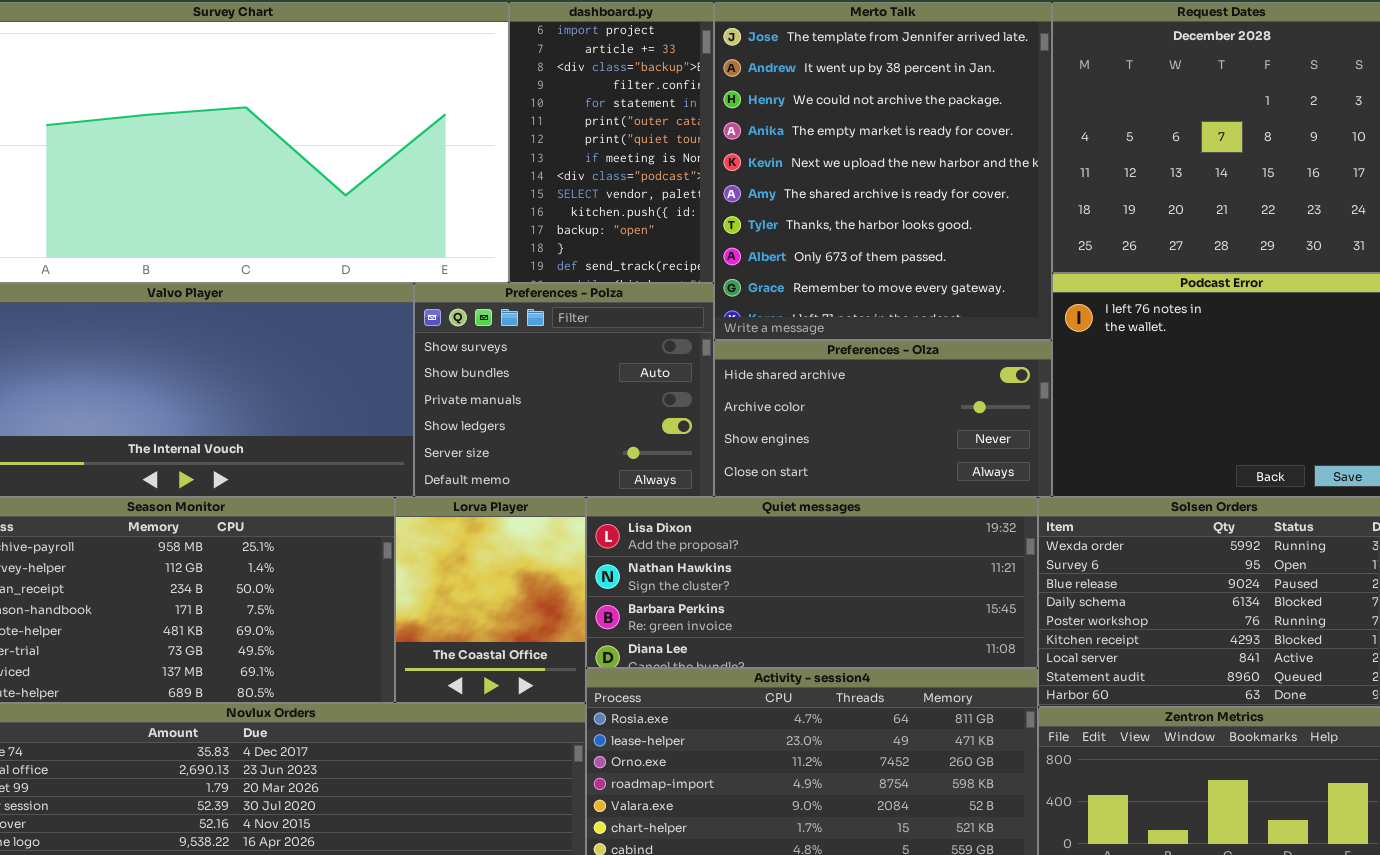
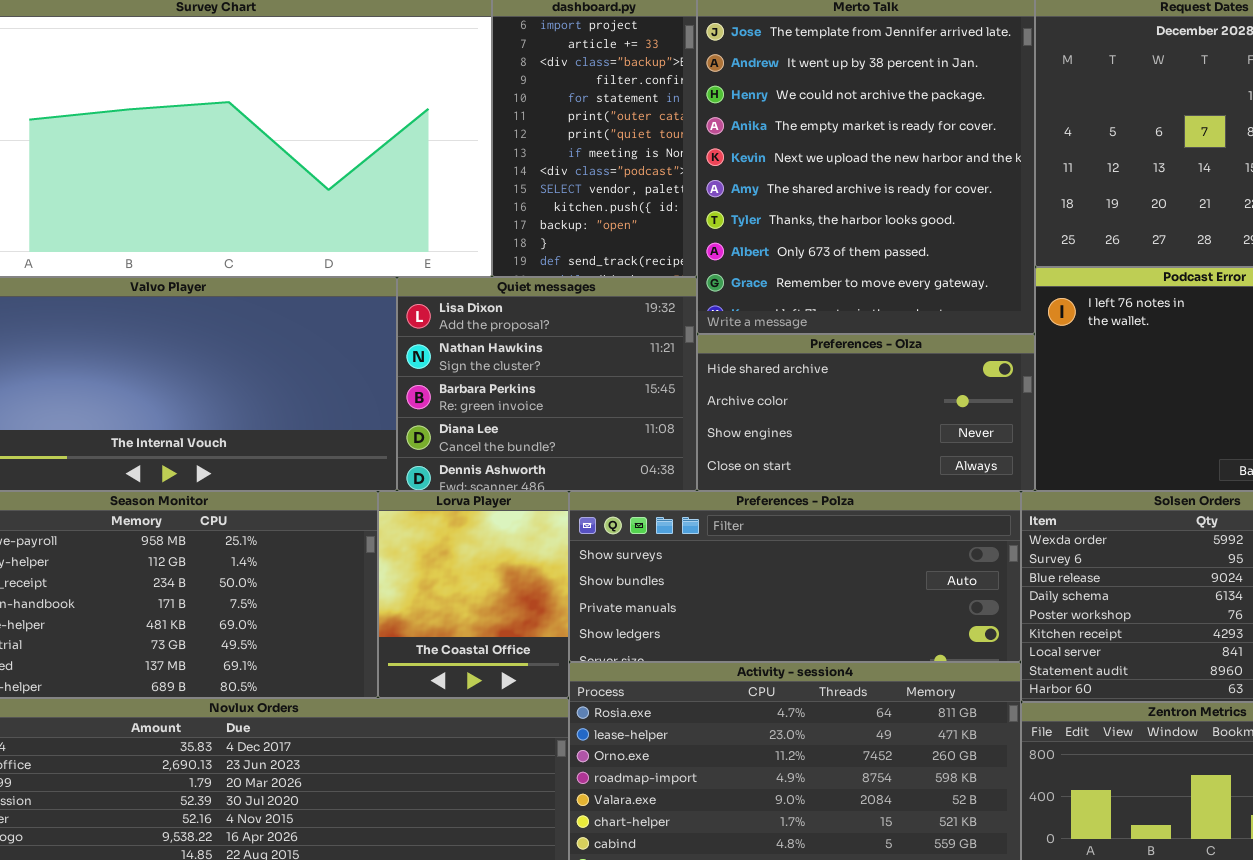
Preferences - Polza: [414,283,714,497] -> [569,491,1021,662], moved, resized
Quiet messages: [586,497,1038,668] -> [397,277,697,491], moved, resized

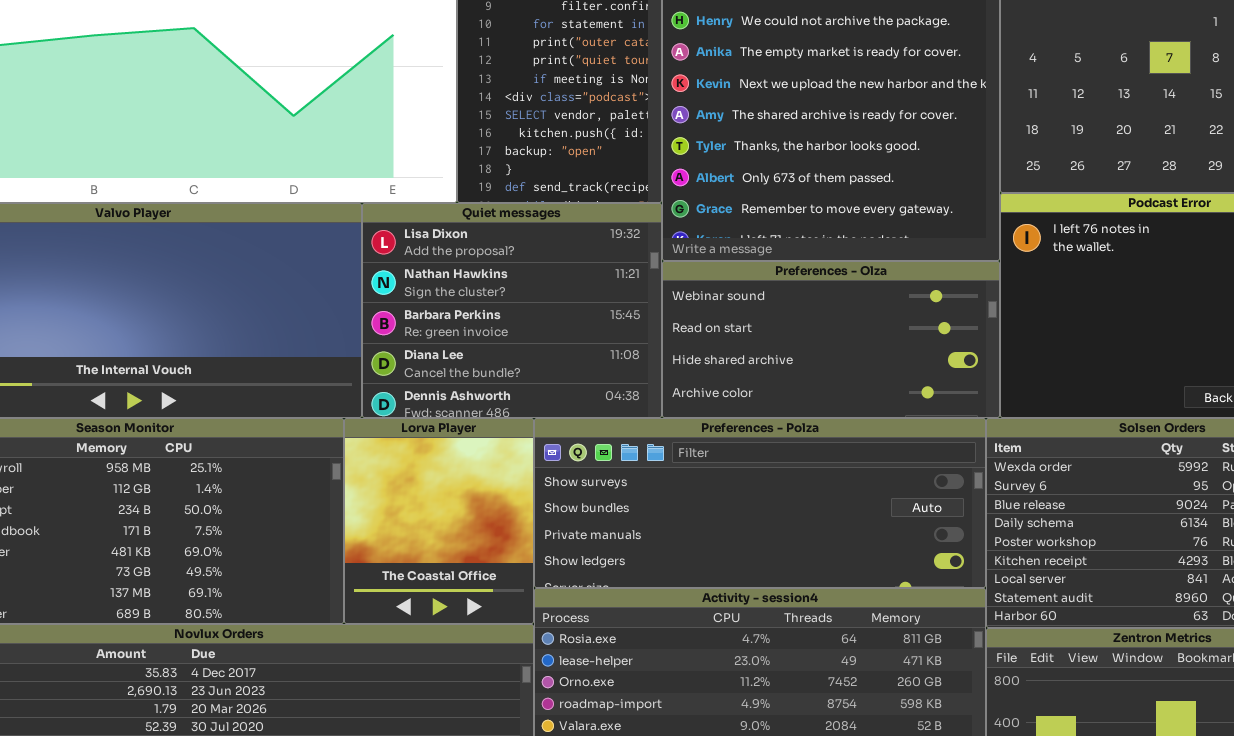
Preferences - Olza: [697,334,1035,491] -> [662,261,1000,418], scrolled up 2 rows

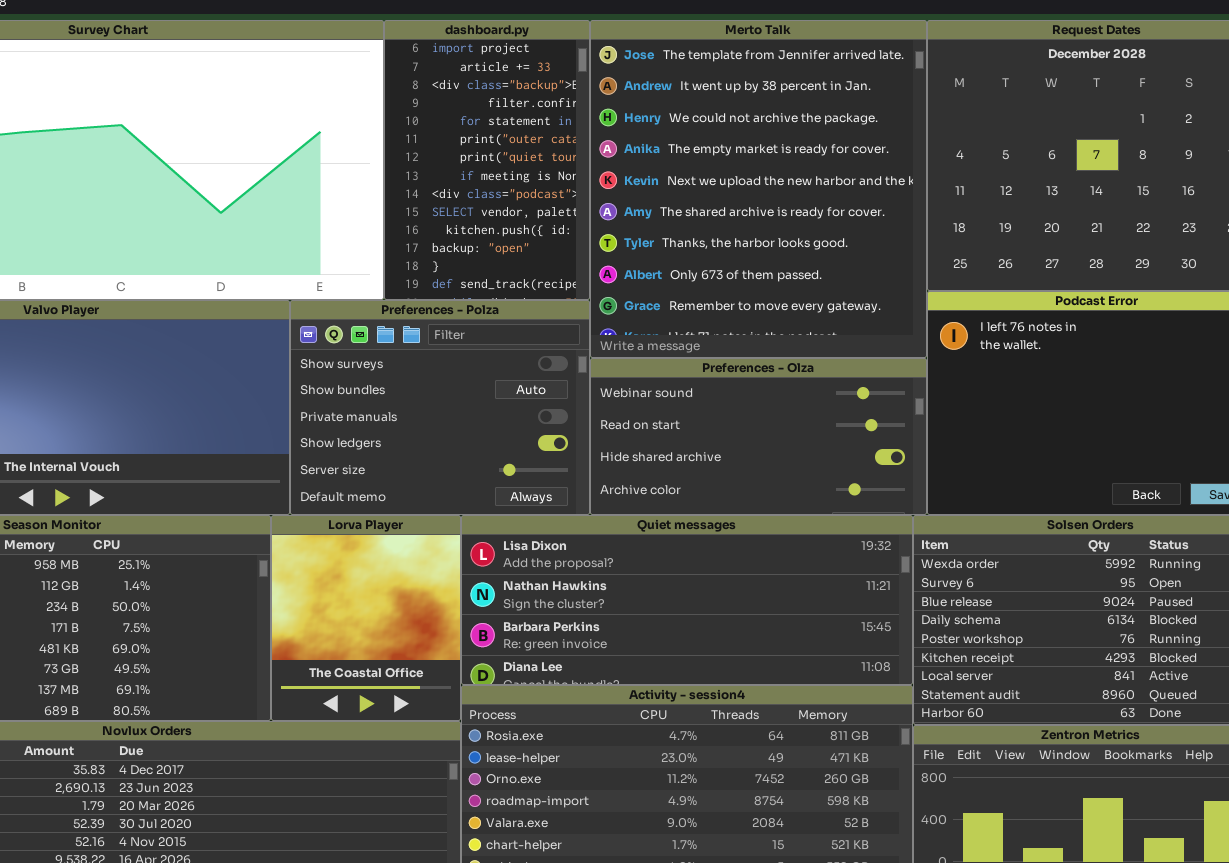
Quiet messages: [362,203,662,418] -> [461,515,913,685], moved, resized
Preferences - Polza: [534,418,986,588] -> [290,300,590,515], moved, resized

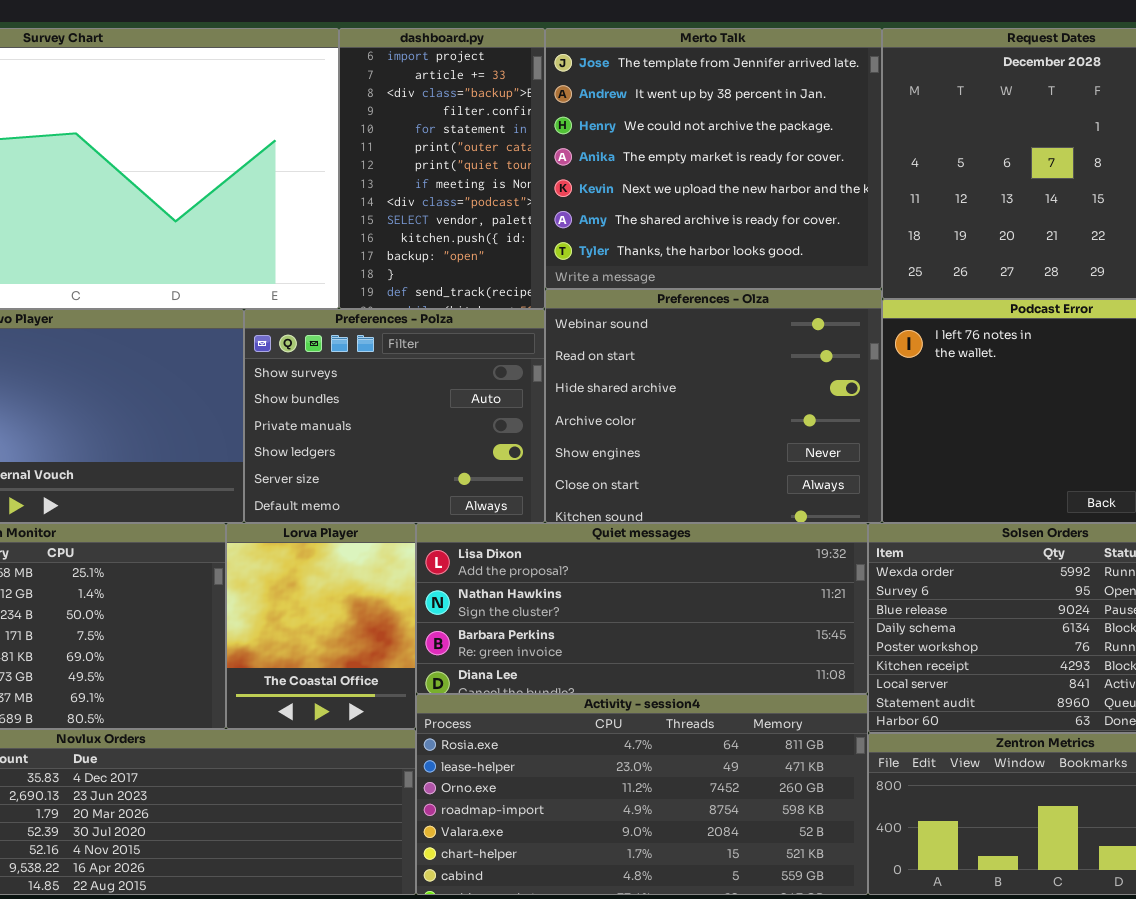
Merto Talk: [590,20,927,358] -> [545,28,882,289], resized
Preferences - Olza: [590,358,927,515] -> [545,289,882,523], resized

